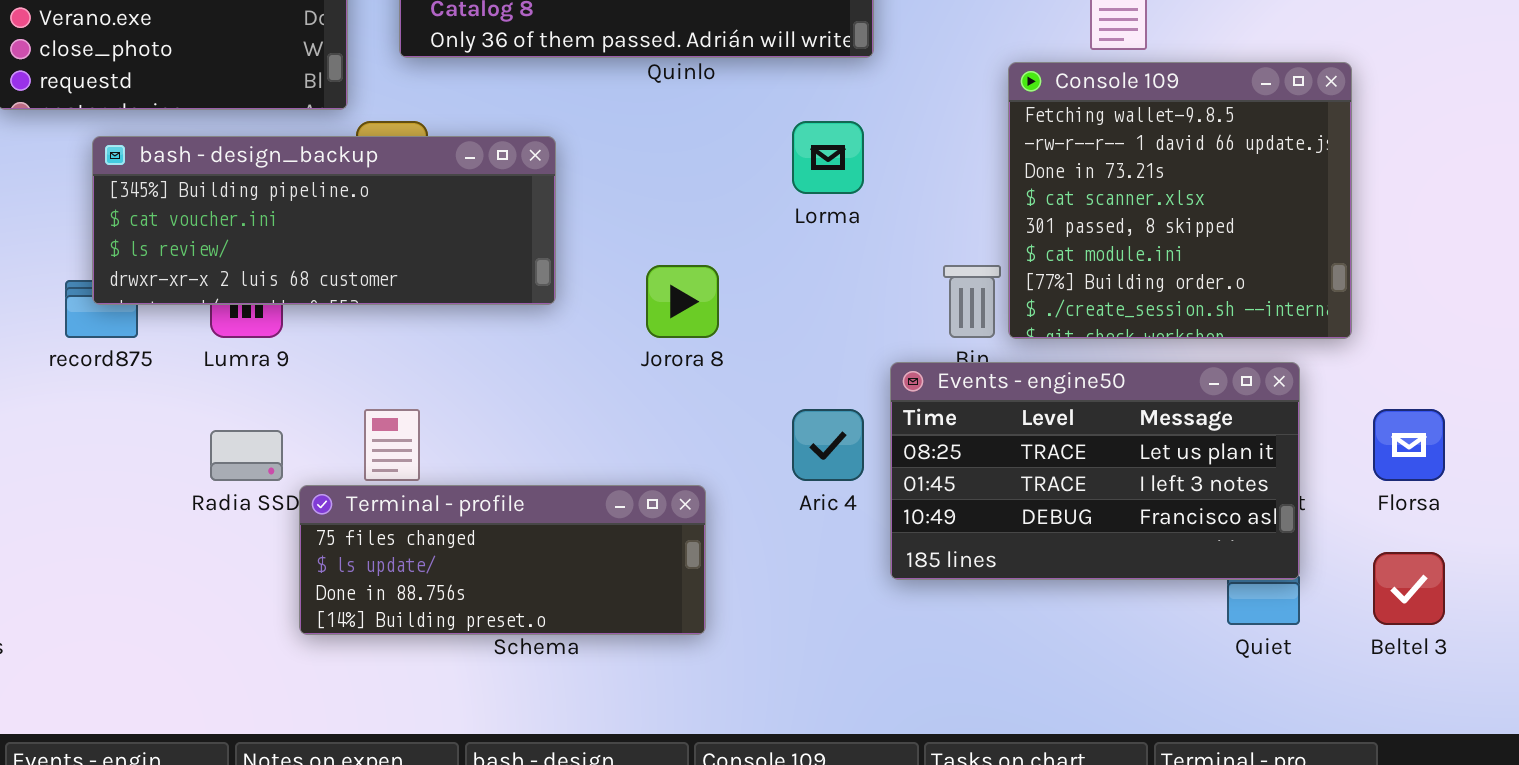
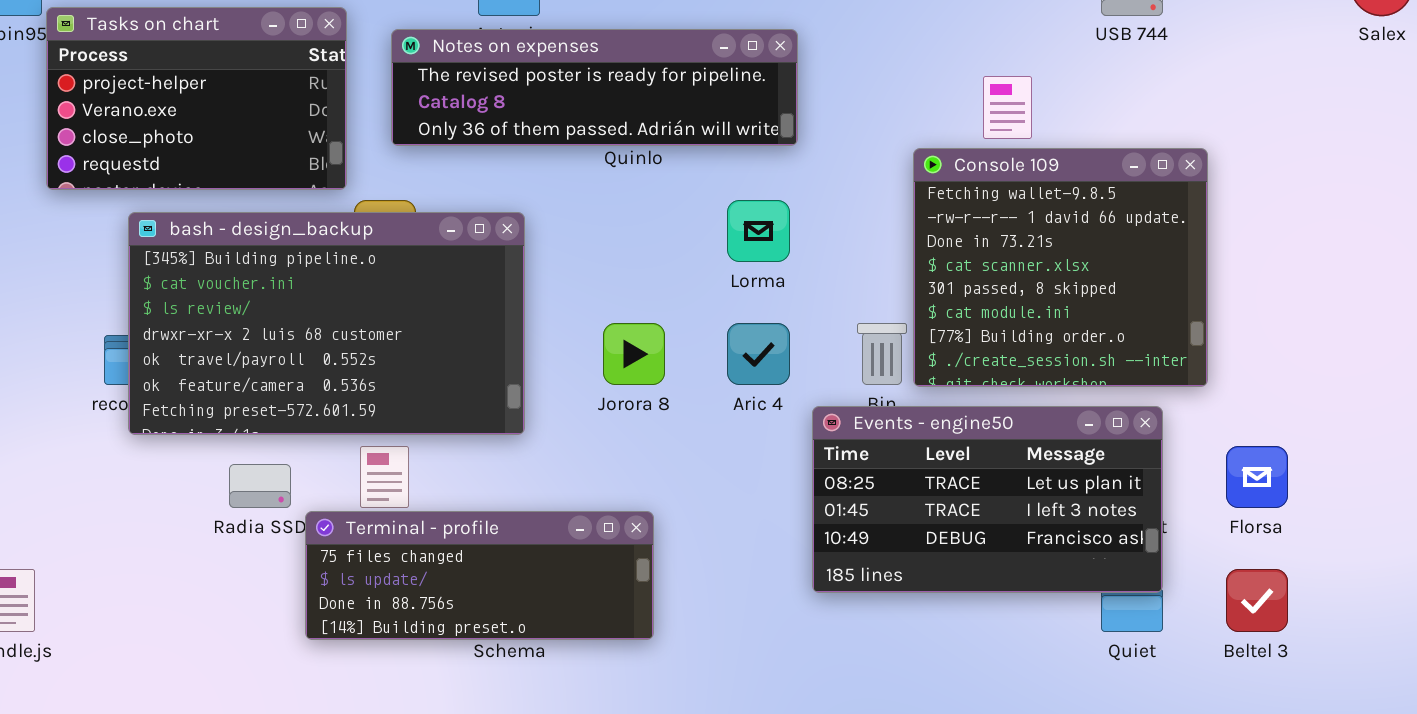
bash - design_backup: [92,136,556,305] -> [128,212,525,435], resized
Aric 4: [792,409,864,481] -> [727,323,790,385], moved

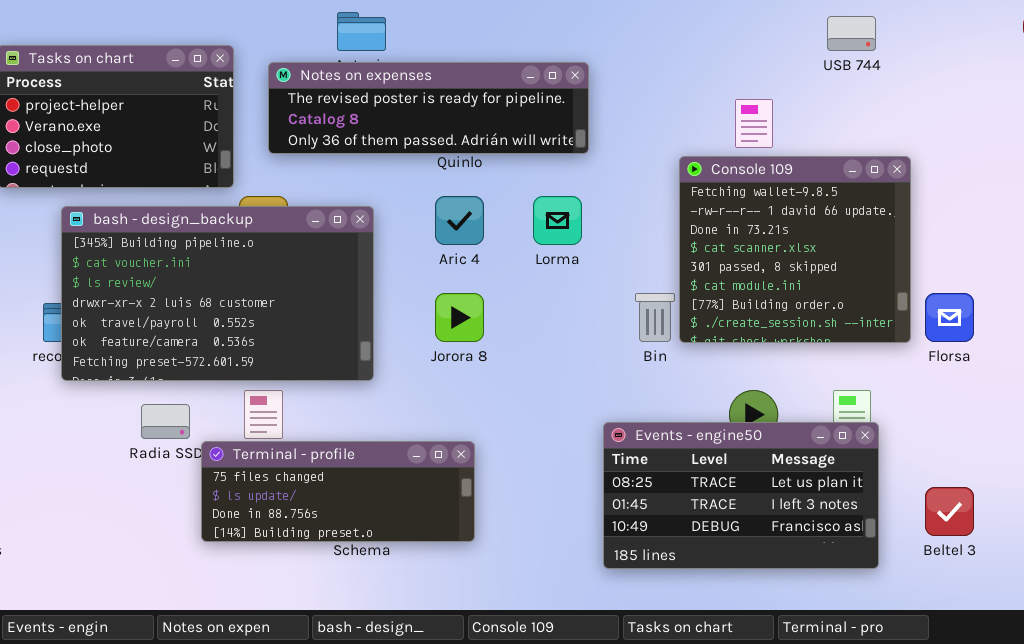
Aric 4: [727,323,790,385] -> [435,196,484,245], moved
Events - engine50: [812,406,1163,593] -> [603,422,879,569], moved
Florsa: [1226,446,1288,508] -> [925,293,974,342], moved

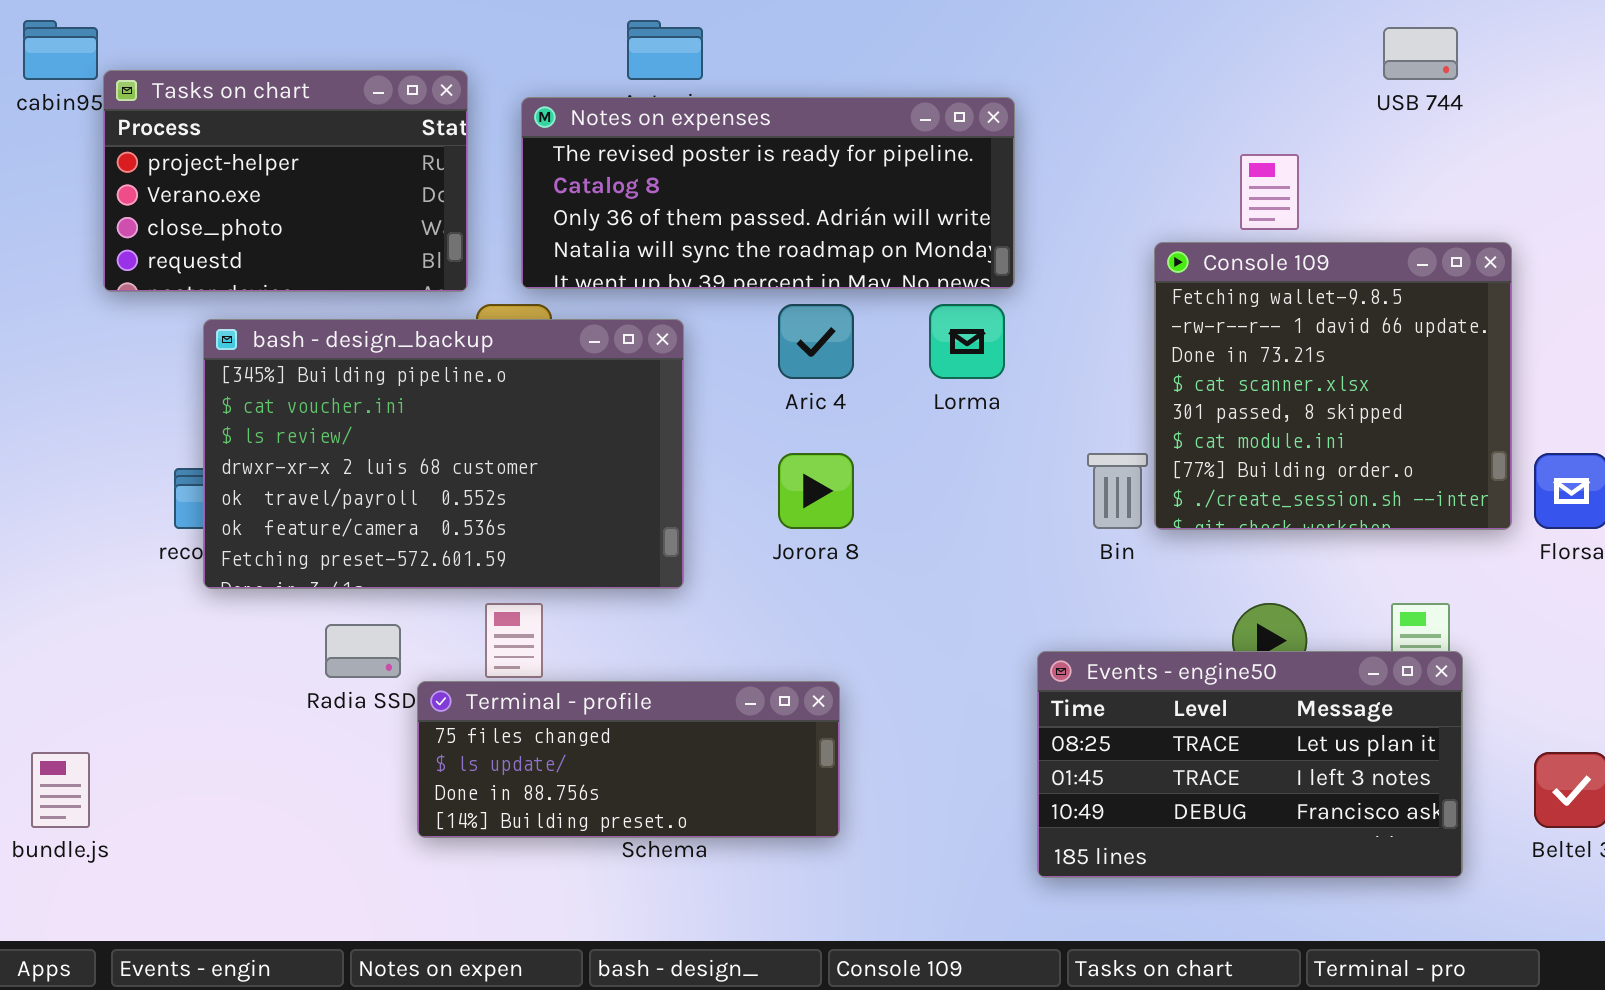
Notes on expenses: [268,62,589,154] -> [521,97,1015,289], resized

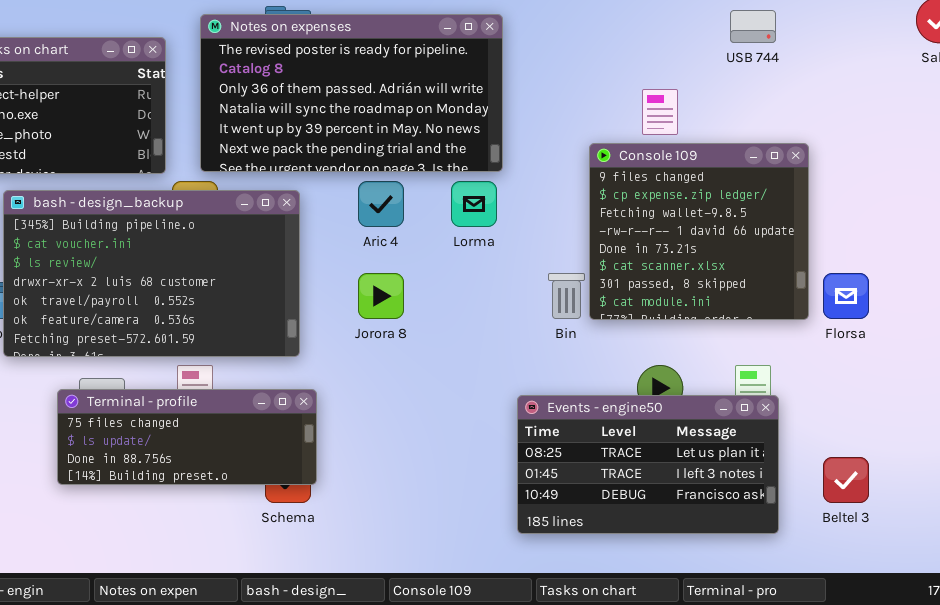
Notes on expenses: [521,97,1015,289] -> [200,14,503,172], resized
Console 109: [1154,242,1512,530] -> [589,143,809,320], scrolled up 2 rows
Terminal - profile: [417,681,840,838] -> [57,389,317,485], moved

